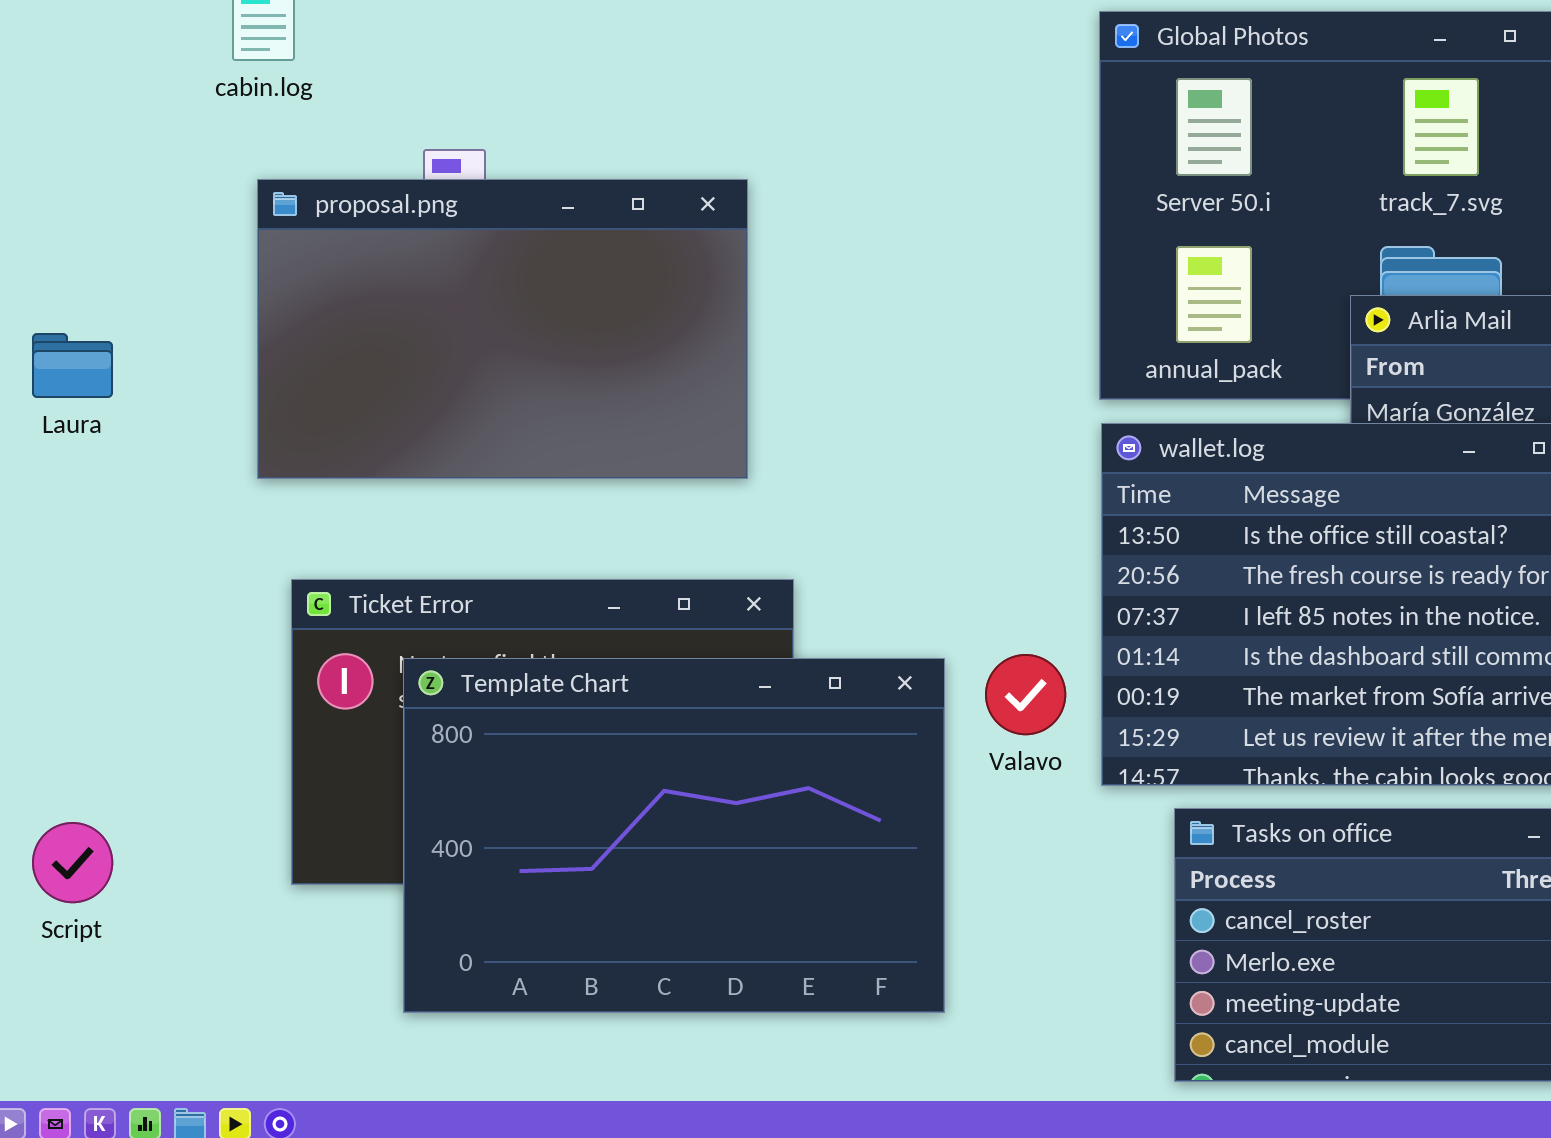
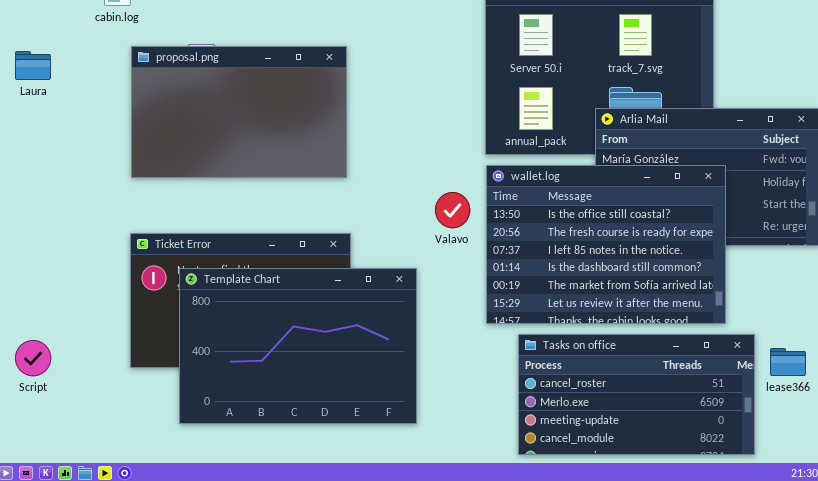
proposal.png: [257,179,748,479] -> [131,46,347,178], moved
Laura: [32,333,113,398] -> [15,51,51,80], moved
Valavo: [985,654,1066,735] -> [435,192,470,228], moved

